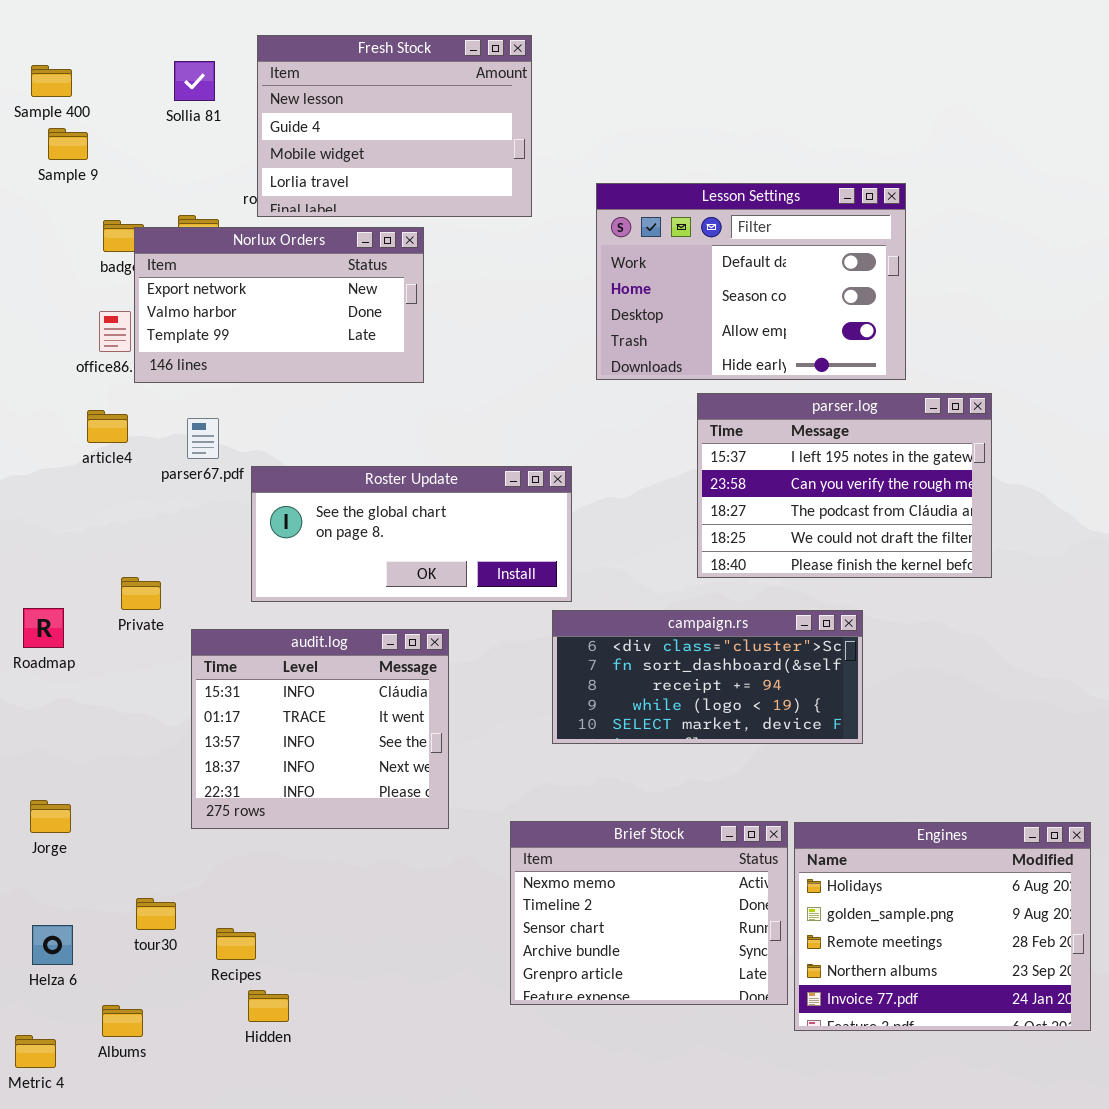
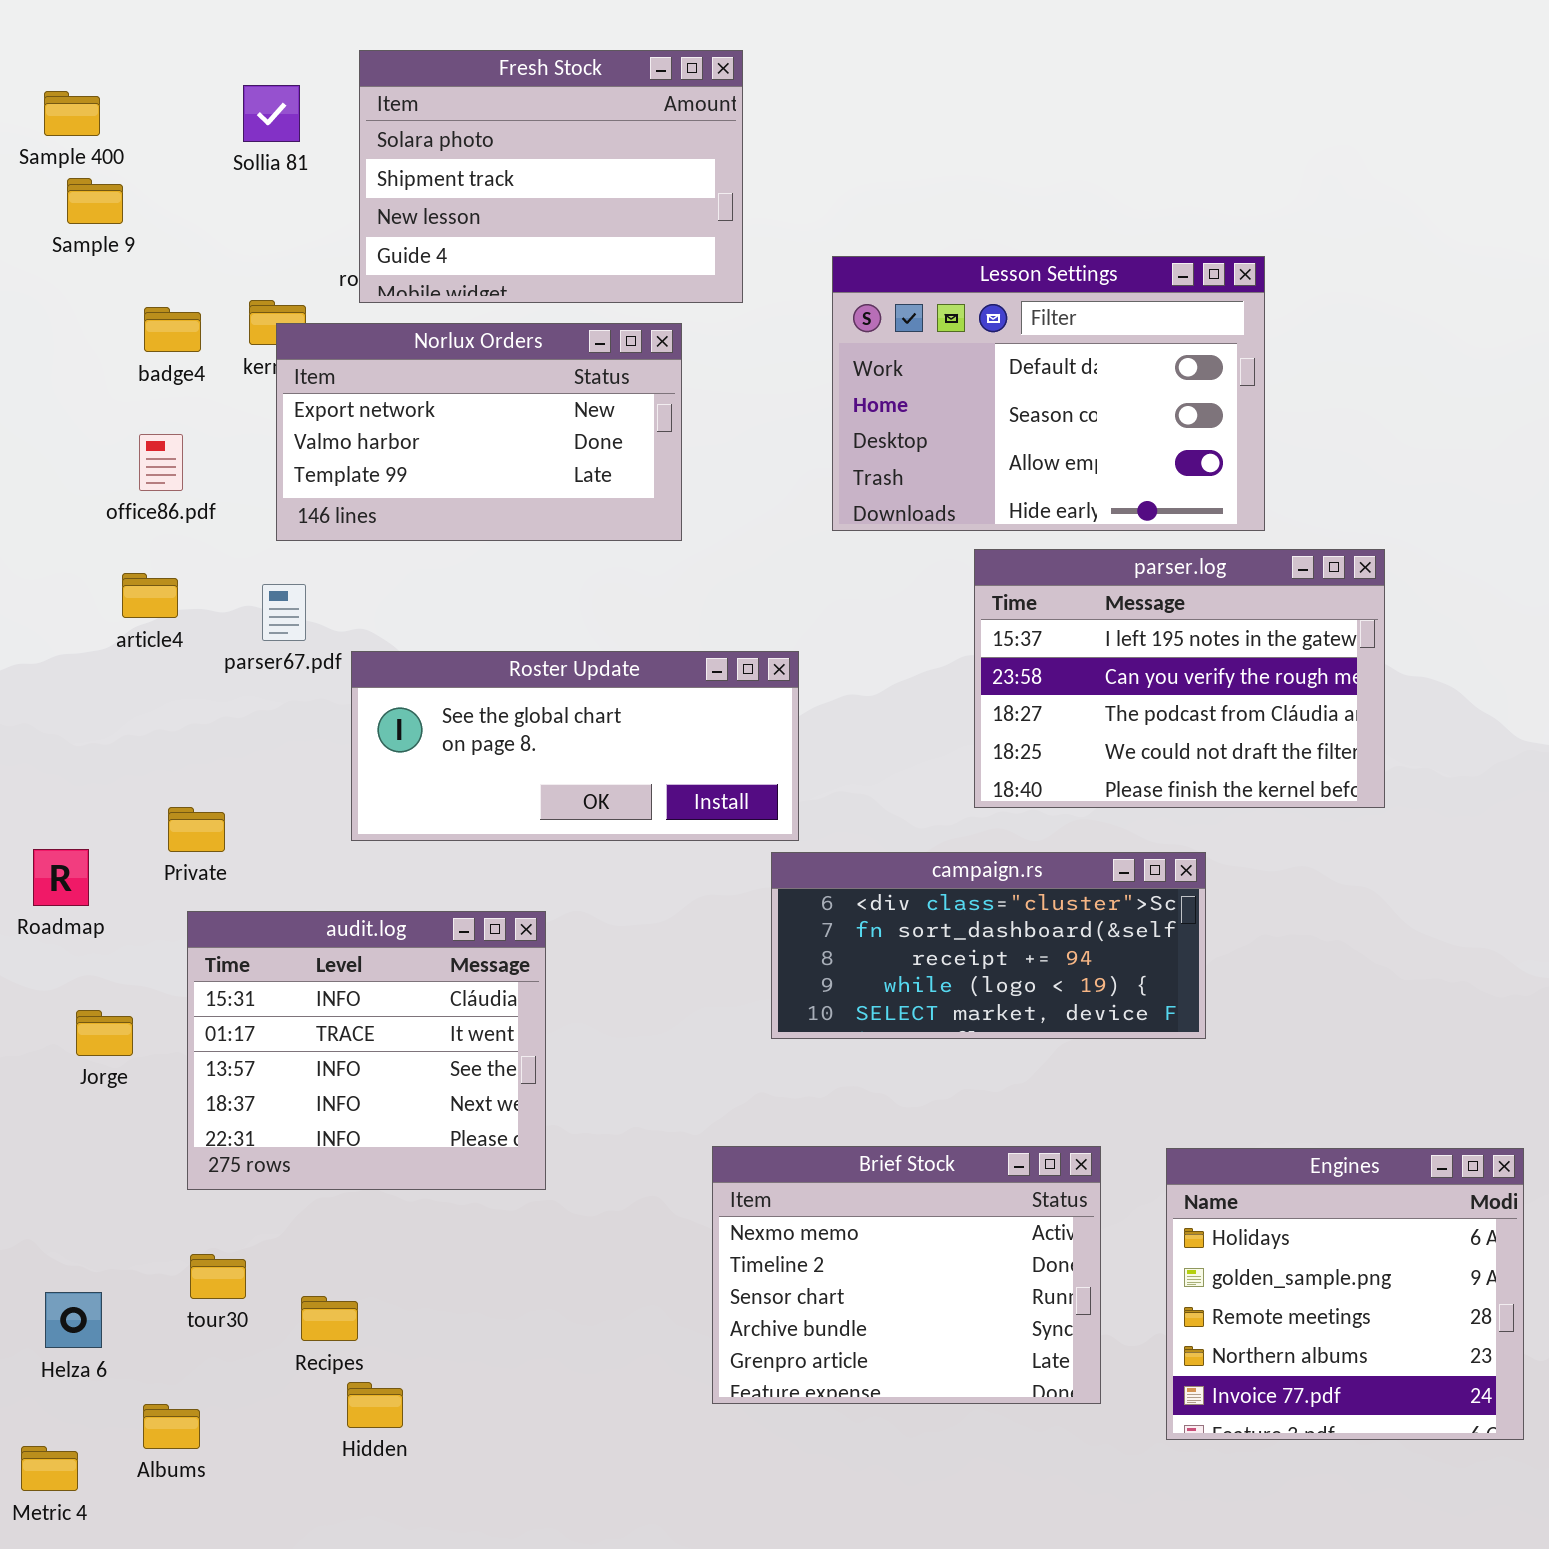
Fresh Stock: [257,35,532,217] -> [359,50,743,303], scrolled up 2 rows
Norlux Orders: [134,227,424,383] -> [276,323,682,541], moved
audit.log: [191,629,449,829] -> [187,911,546,1190], moved
Jorge: [30,800,71,833] -> [76,1010,133,1056], moved
Engines: [794,822,1091,1031] -> [1166,1148,1524,1440], resized

